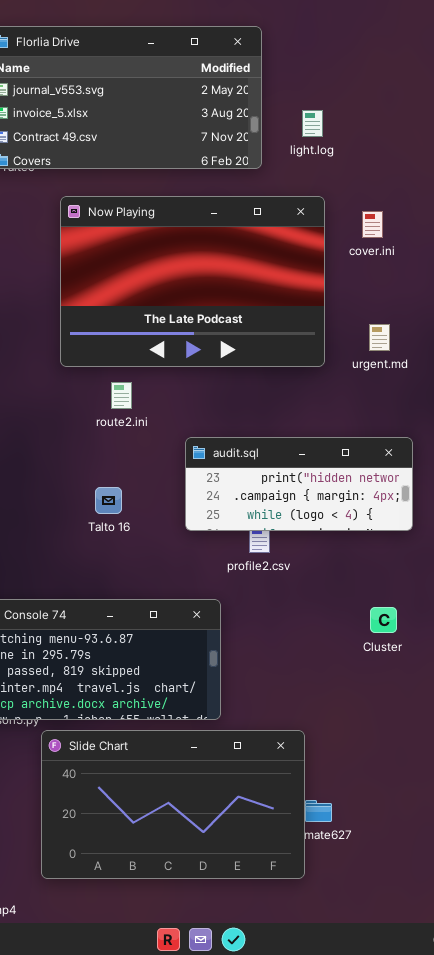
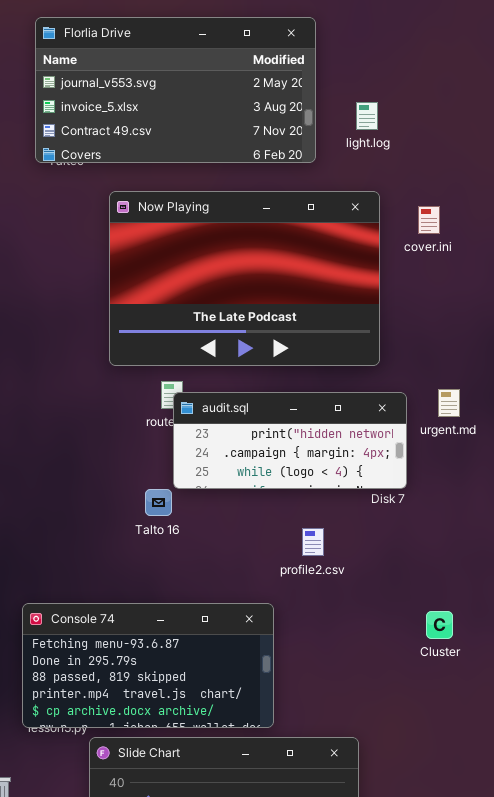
urgent.md: [369,324,390,351] -> [438,389,460,417], moved
audit.sql: [185,437,413,531] -> [173,392,407,489], moved

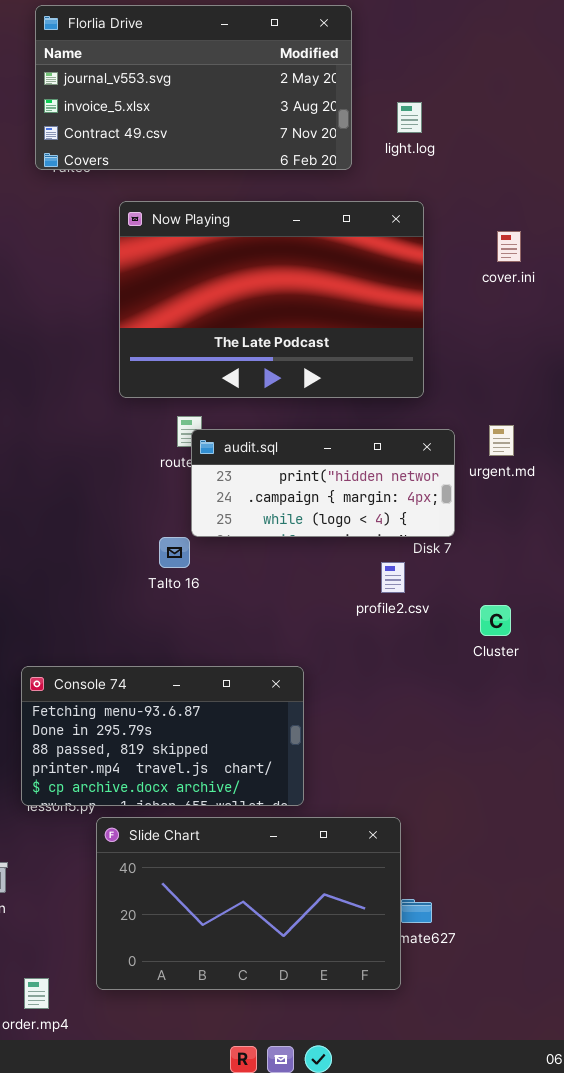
cover.ini: [418,206,440,234] -> [497,231,521,262], moved
profile2.csv: [302,528,324,556] -> [381,562,405,593], moved
Cluster: [426,611,453,639] -> [480,605,511,636], moved

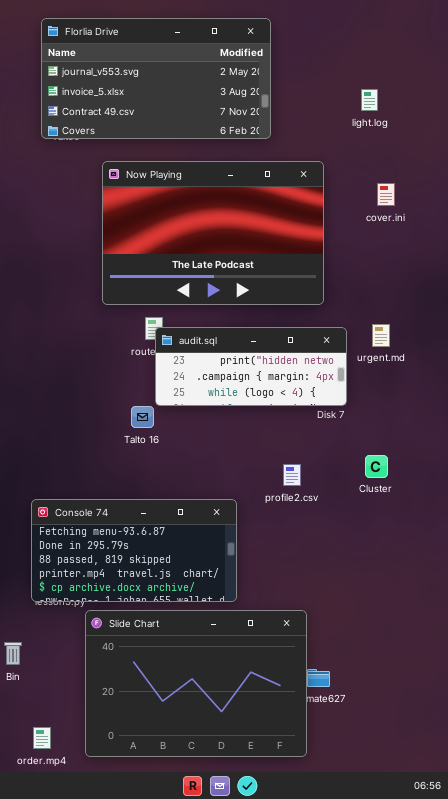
light.log: [397,102,422,133] -> [361,89,378,111], moved
profile2.csv: [381,562,405,593] -> [283,464,301,486], moved
Slide Chart: [96,817,401,990] -> [85,610,307,757], resized

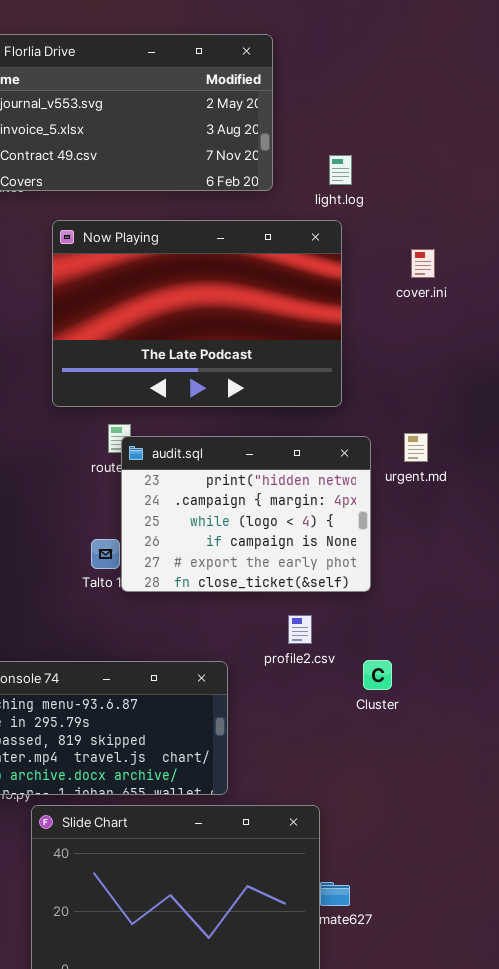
light.log: [361,89,378,111] -> [329,155,352,185], moved
audit.sql: [155,327,347,406] -> [121,436,371,592], resized
Cluster: [365,455,388,478] -> [363,660,392,690], moved

